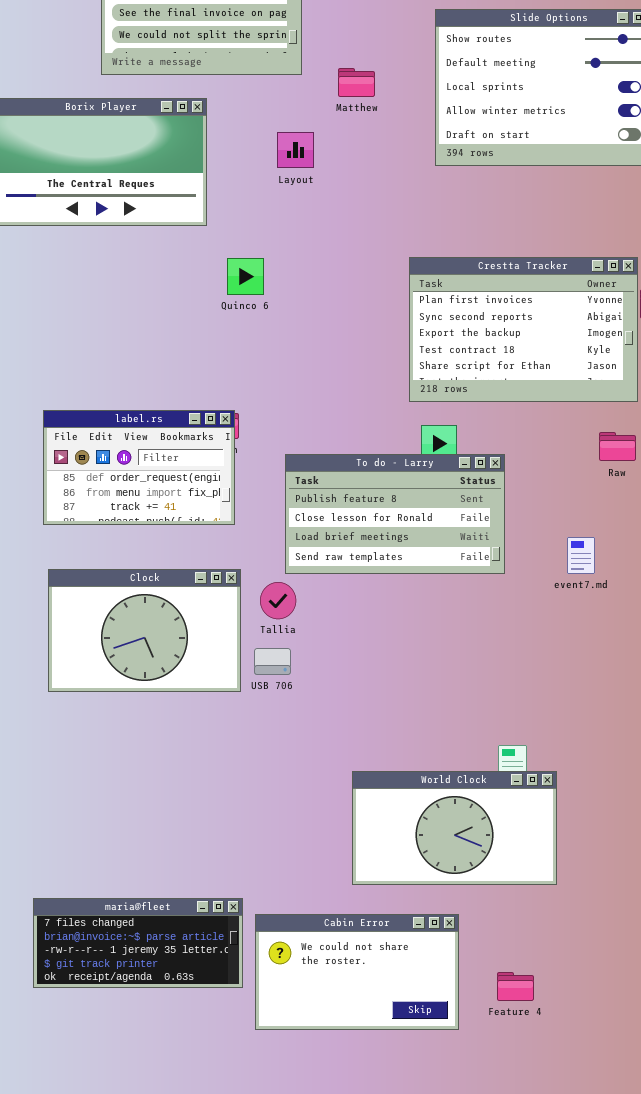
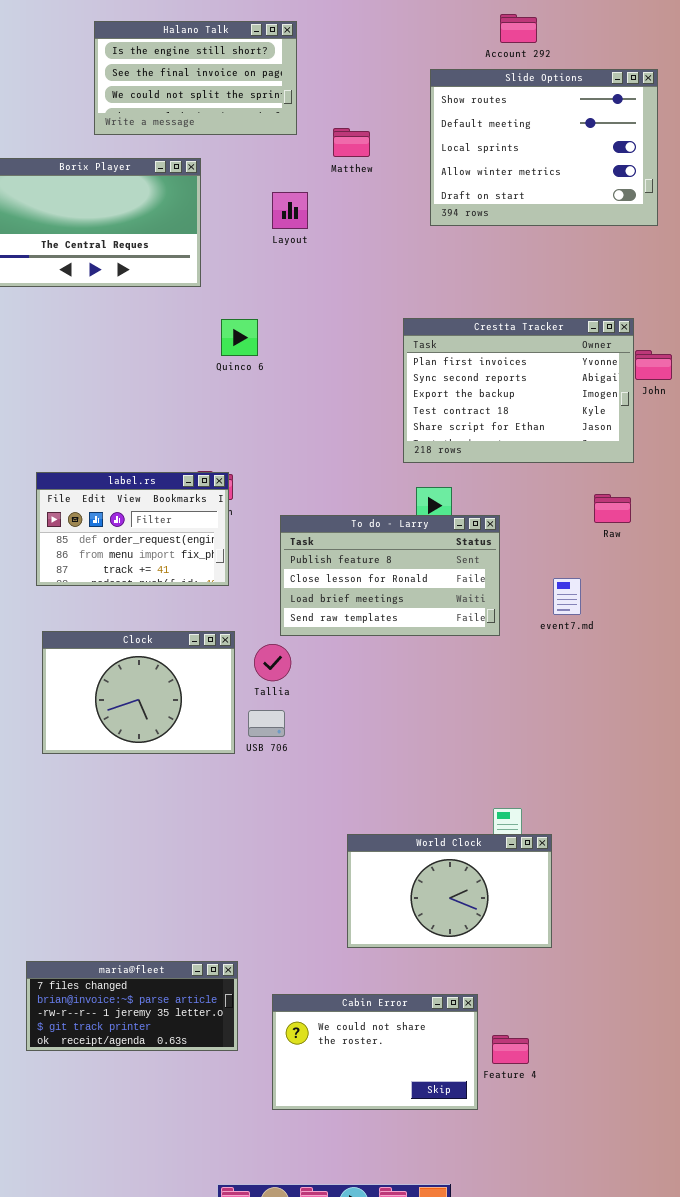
event7.md: [567,537,595,574] -> [553,578,581,615], moved
Cabin Error: [255,914,459,1030] -> [272,994,478,1110], moved

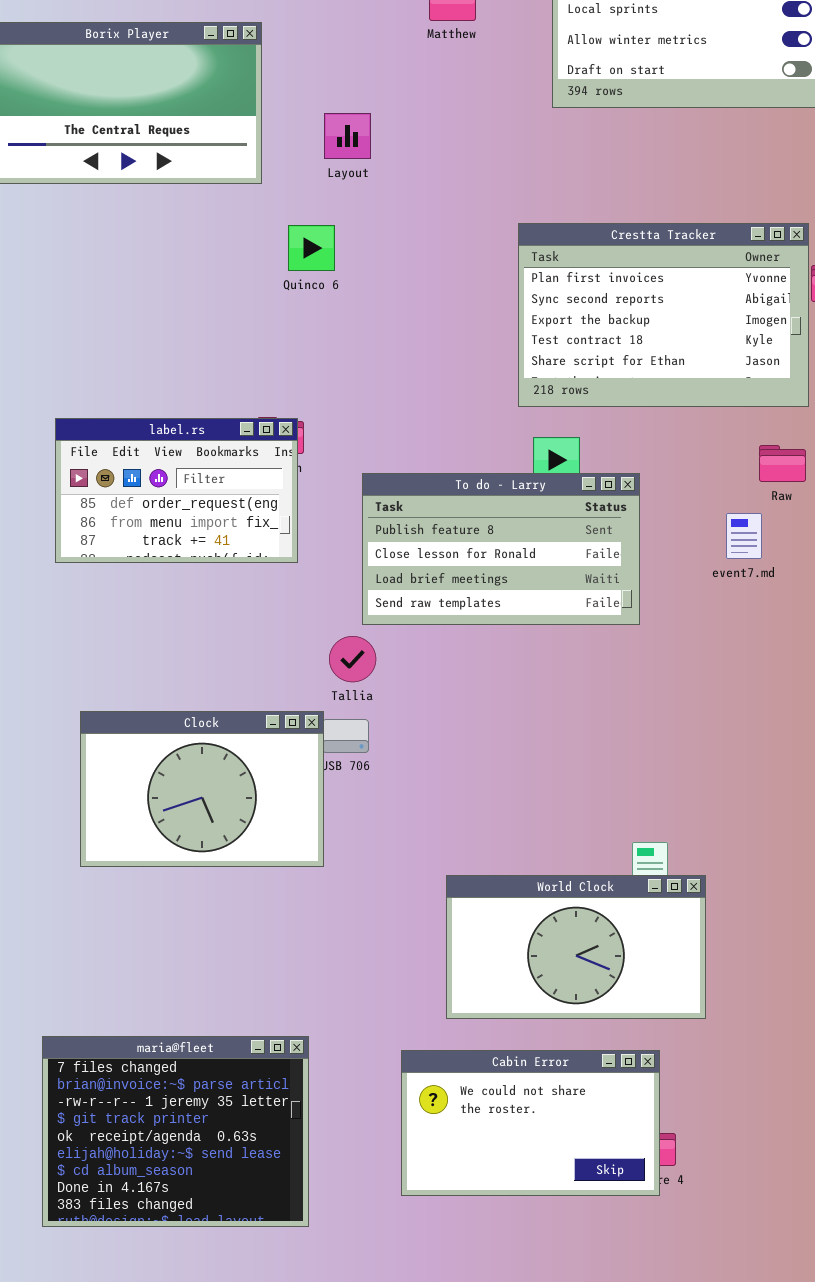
Layout: [272,192,308,229] -> [324,113,371,159], moved
event7.md: [553,578,581,615] -> [726,513,762,559], moved
Clock: [42,631,235,754] -> [80,711,324,867], moved
maria@fleet: [26,961,238,1051] -> [42,1036,309,1227], resized
Cabin Error: [272,994,478,1110] -> [401,1050,660,1196], moved

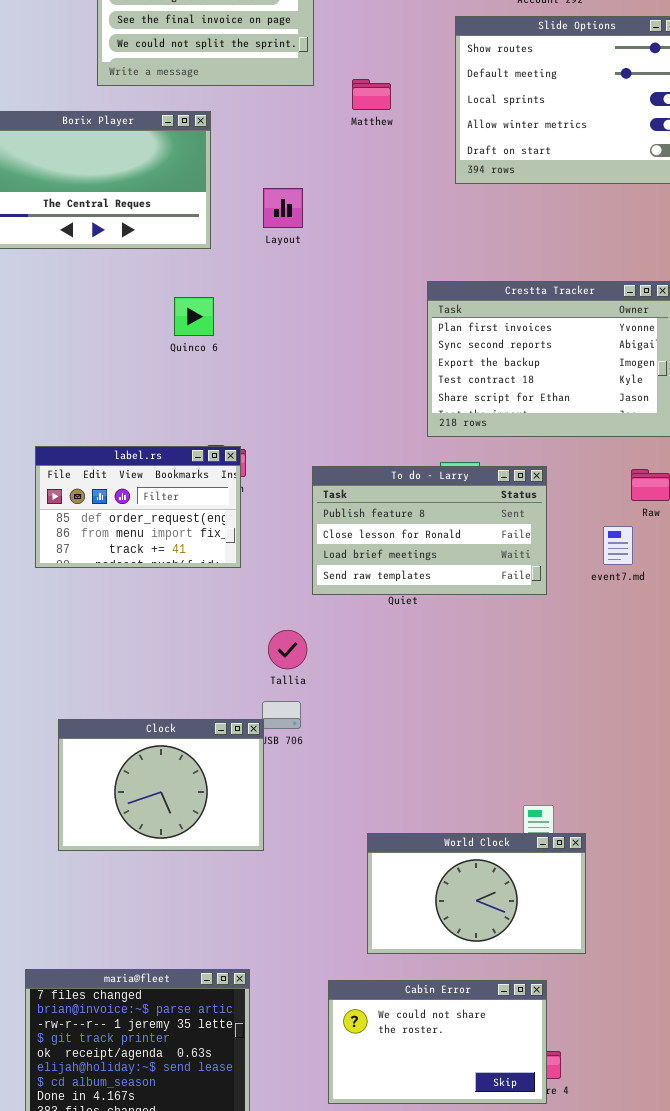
Quinco 6: [288,225,335,271] -> [174,297,214,336], moved
To do - Larry: [362,473,640,625] -> [312,466,547,595], moved
Clock: [80,711,324,867] -> [58,719,264,851], moved

